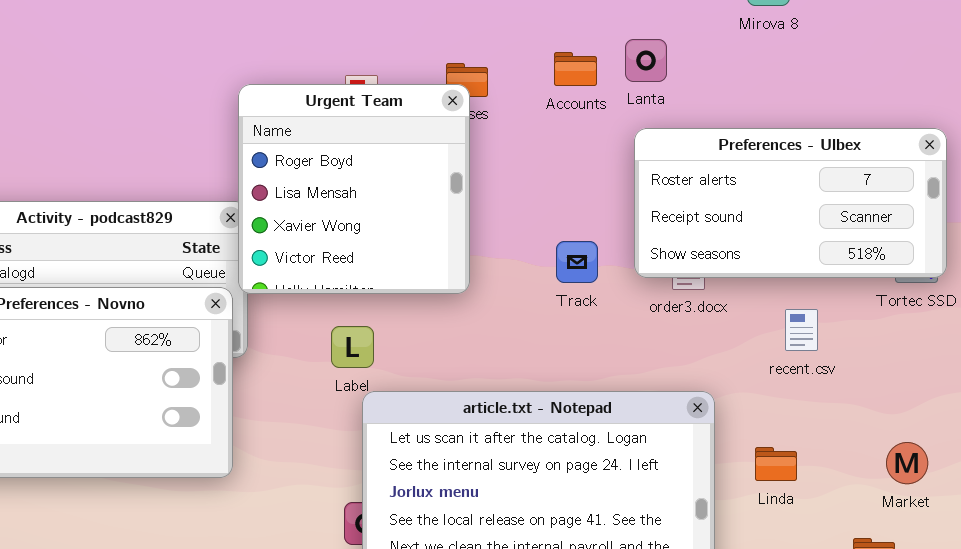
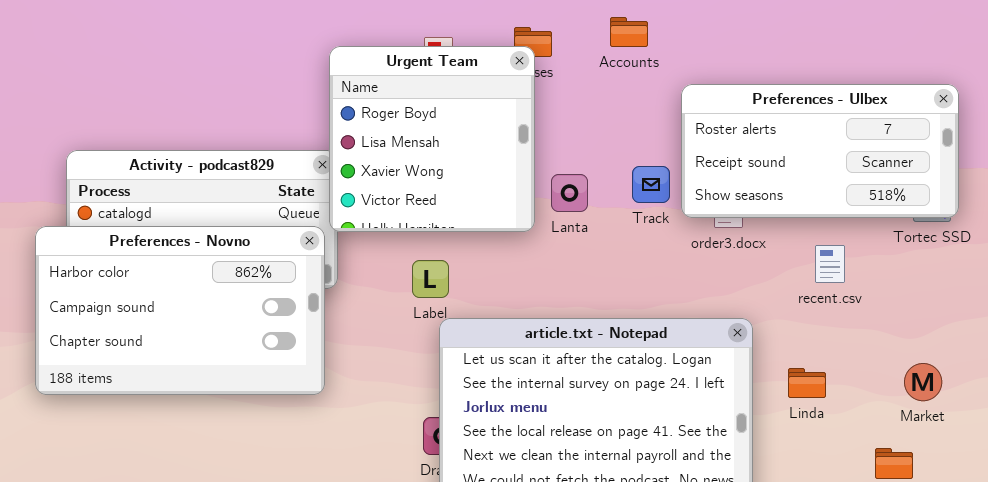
Lanta: [625,39,667,82] -> [551,174,588,212], moved
Track: [556,241,598,283] -> [632,166,670,203], moved

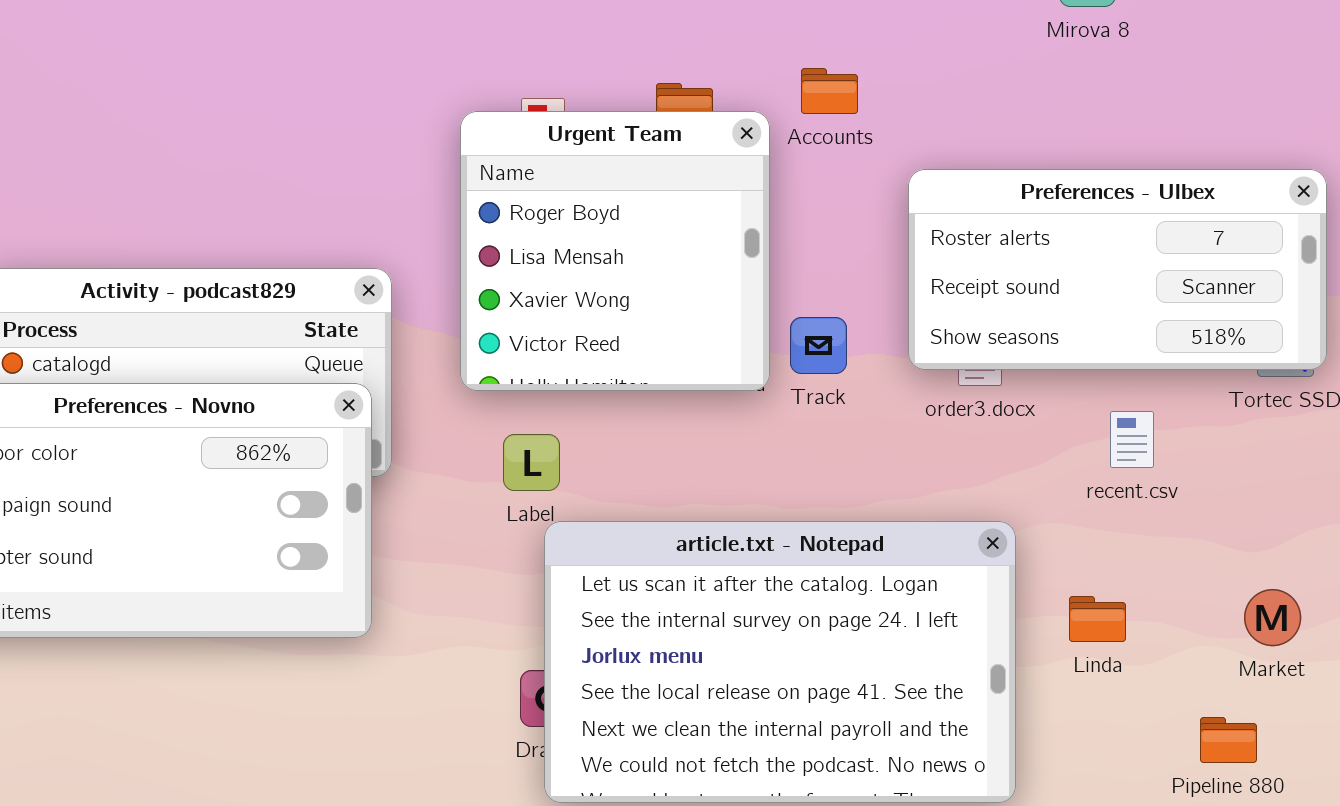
Urgent Team: [329,46,535,232] -> [460,111,770,391], moved
Track: [632,166,670,203] -> [790,317,847,374], moved

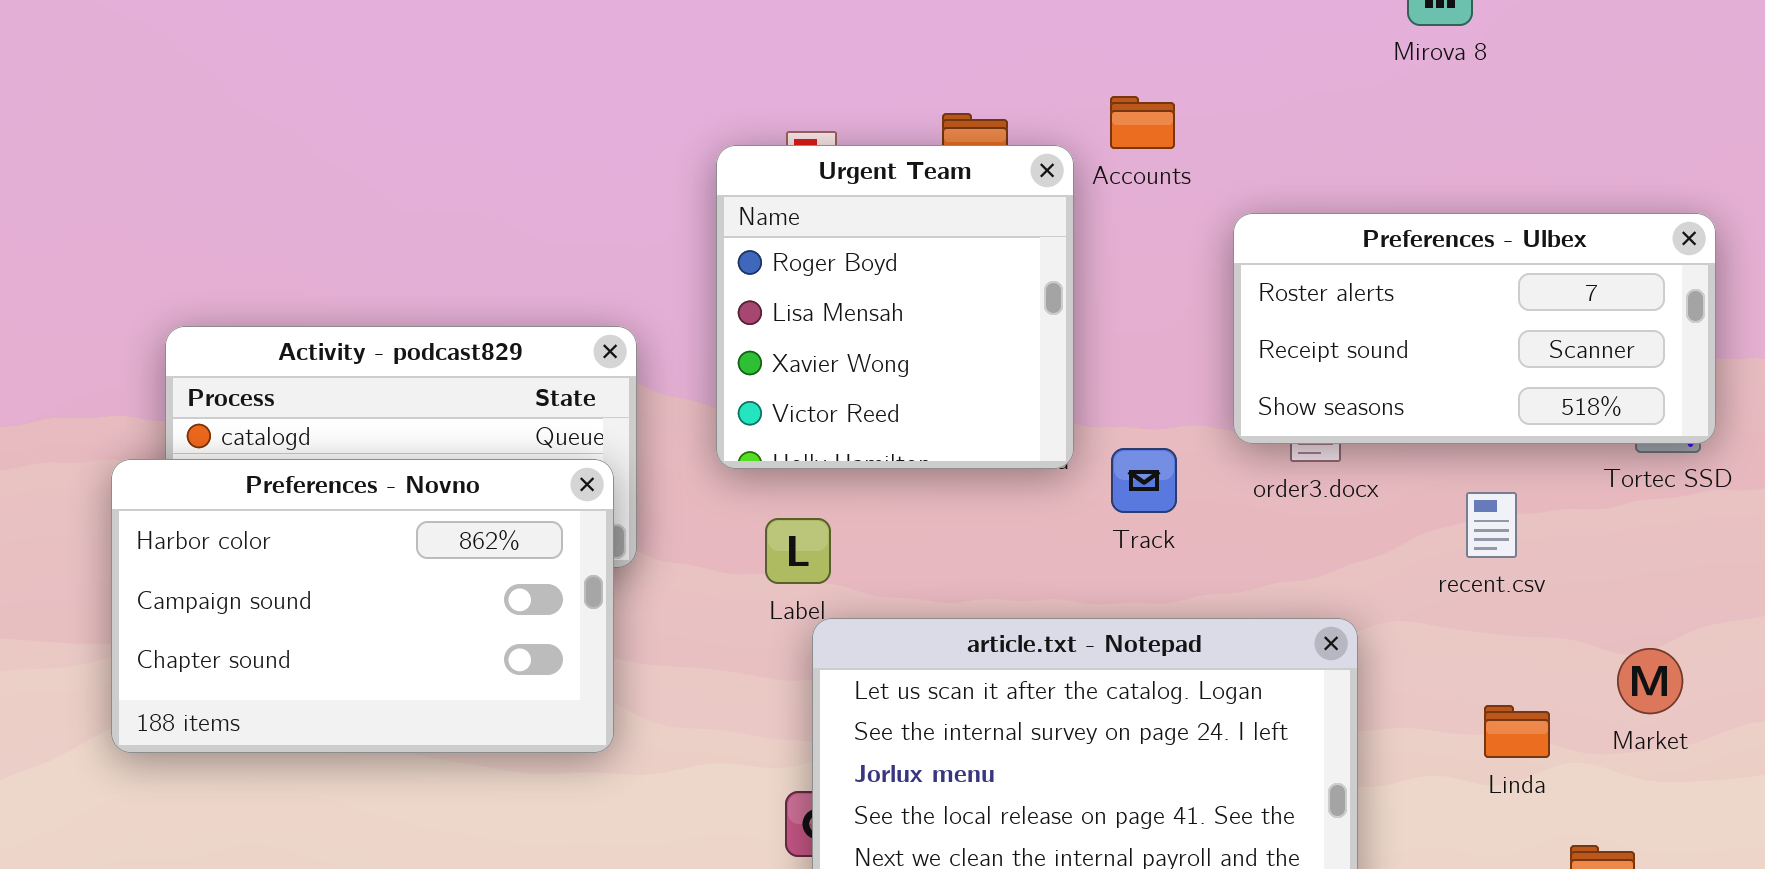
Track: [790,317,847,374] -> [1111,448,1177,513], moved
Market: [1244,589,1301,646] -> [1617,648,1683,714], moved
Linda: [1069,596,1126,642] -> [1484,705,1550,758], moved

